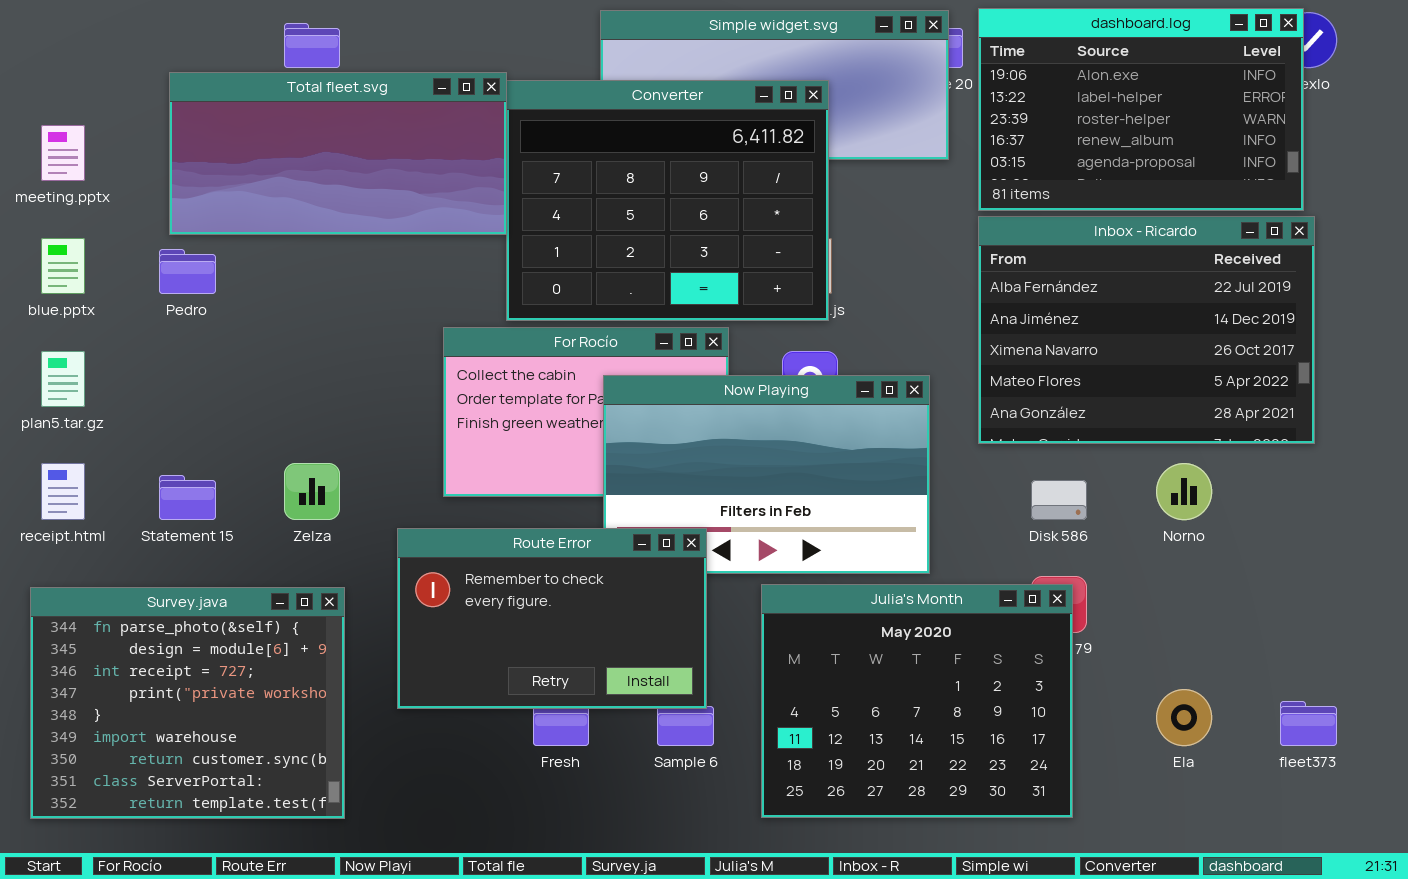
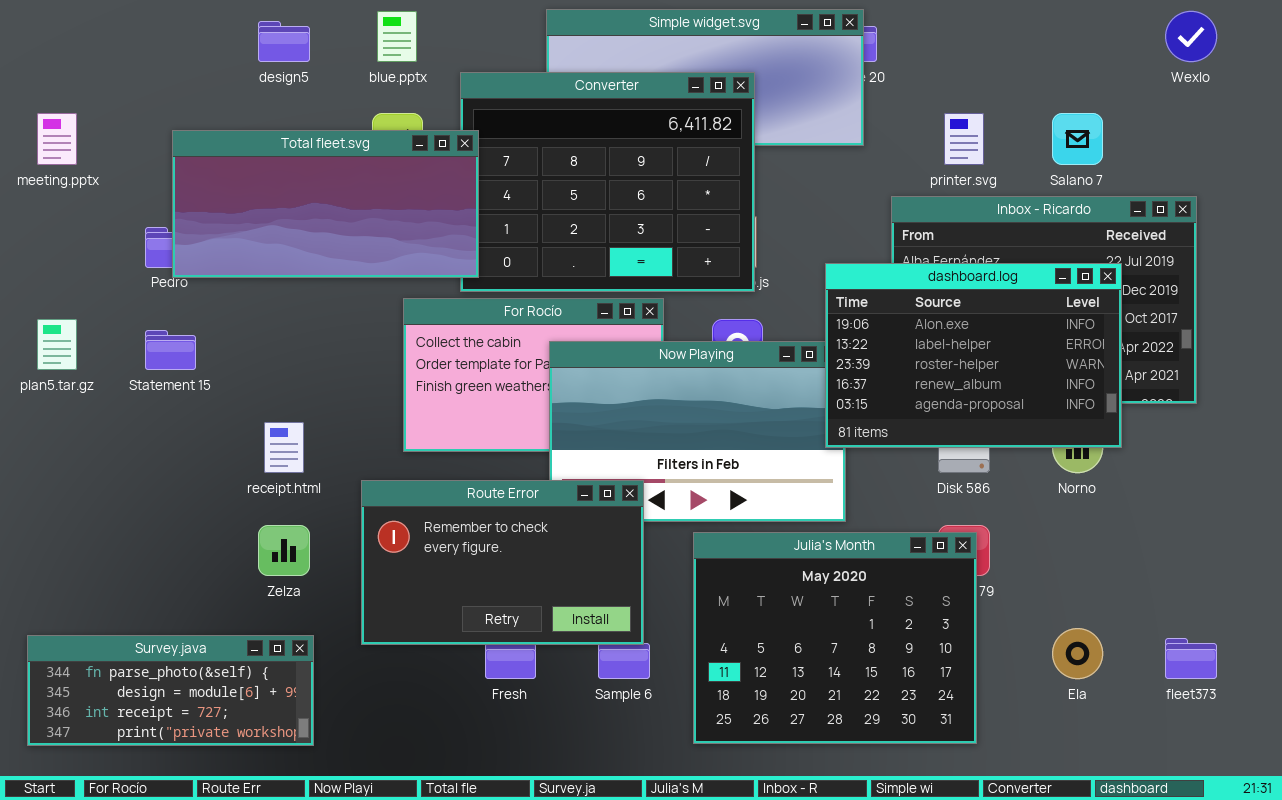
dashboard.log: [978,8,1304,211] -> [825,263,1122,448], moved
Total fleet.svg: [169,72,507,235] -> [172,130,479,278], moved
blue.pptx: [41,238,85,294] -> [377,11,417,62], moved
receipt.html: [41,463,85,520] -> [264,422,304,473], moved
Zelza: [284,463,340,520] -> [258,525,310,576], moved
Statement 15: [159,475,216,520] -> [145,330,196,370], moved
Survey.java: [30,587,345,819] -> [27,635,314,746], resized

